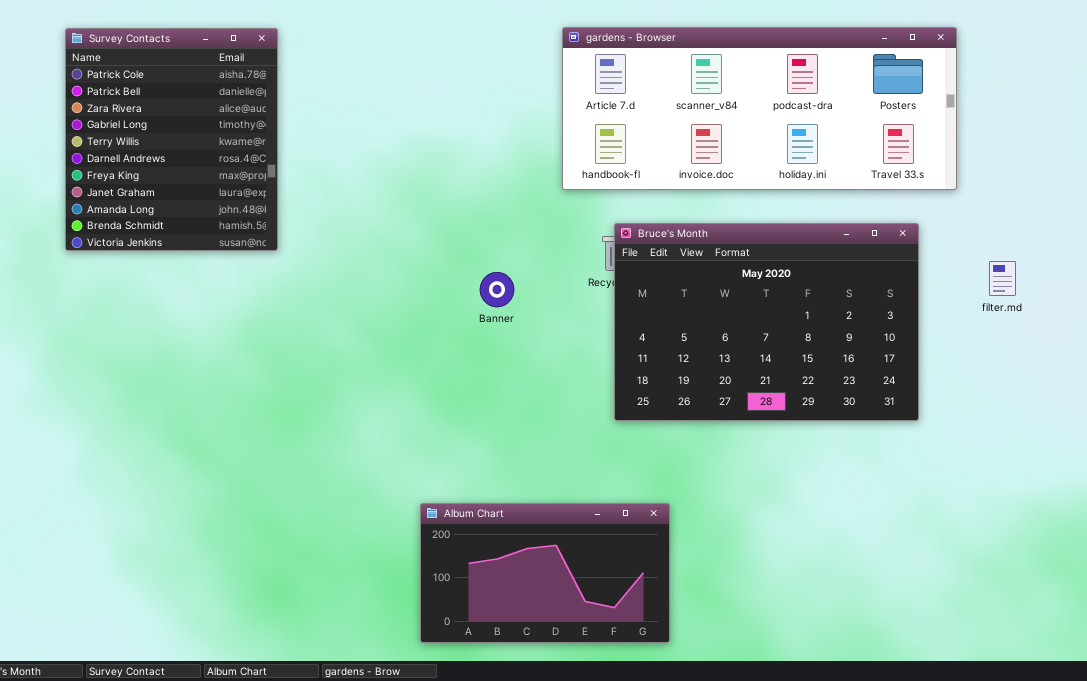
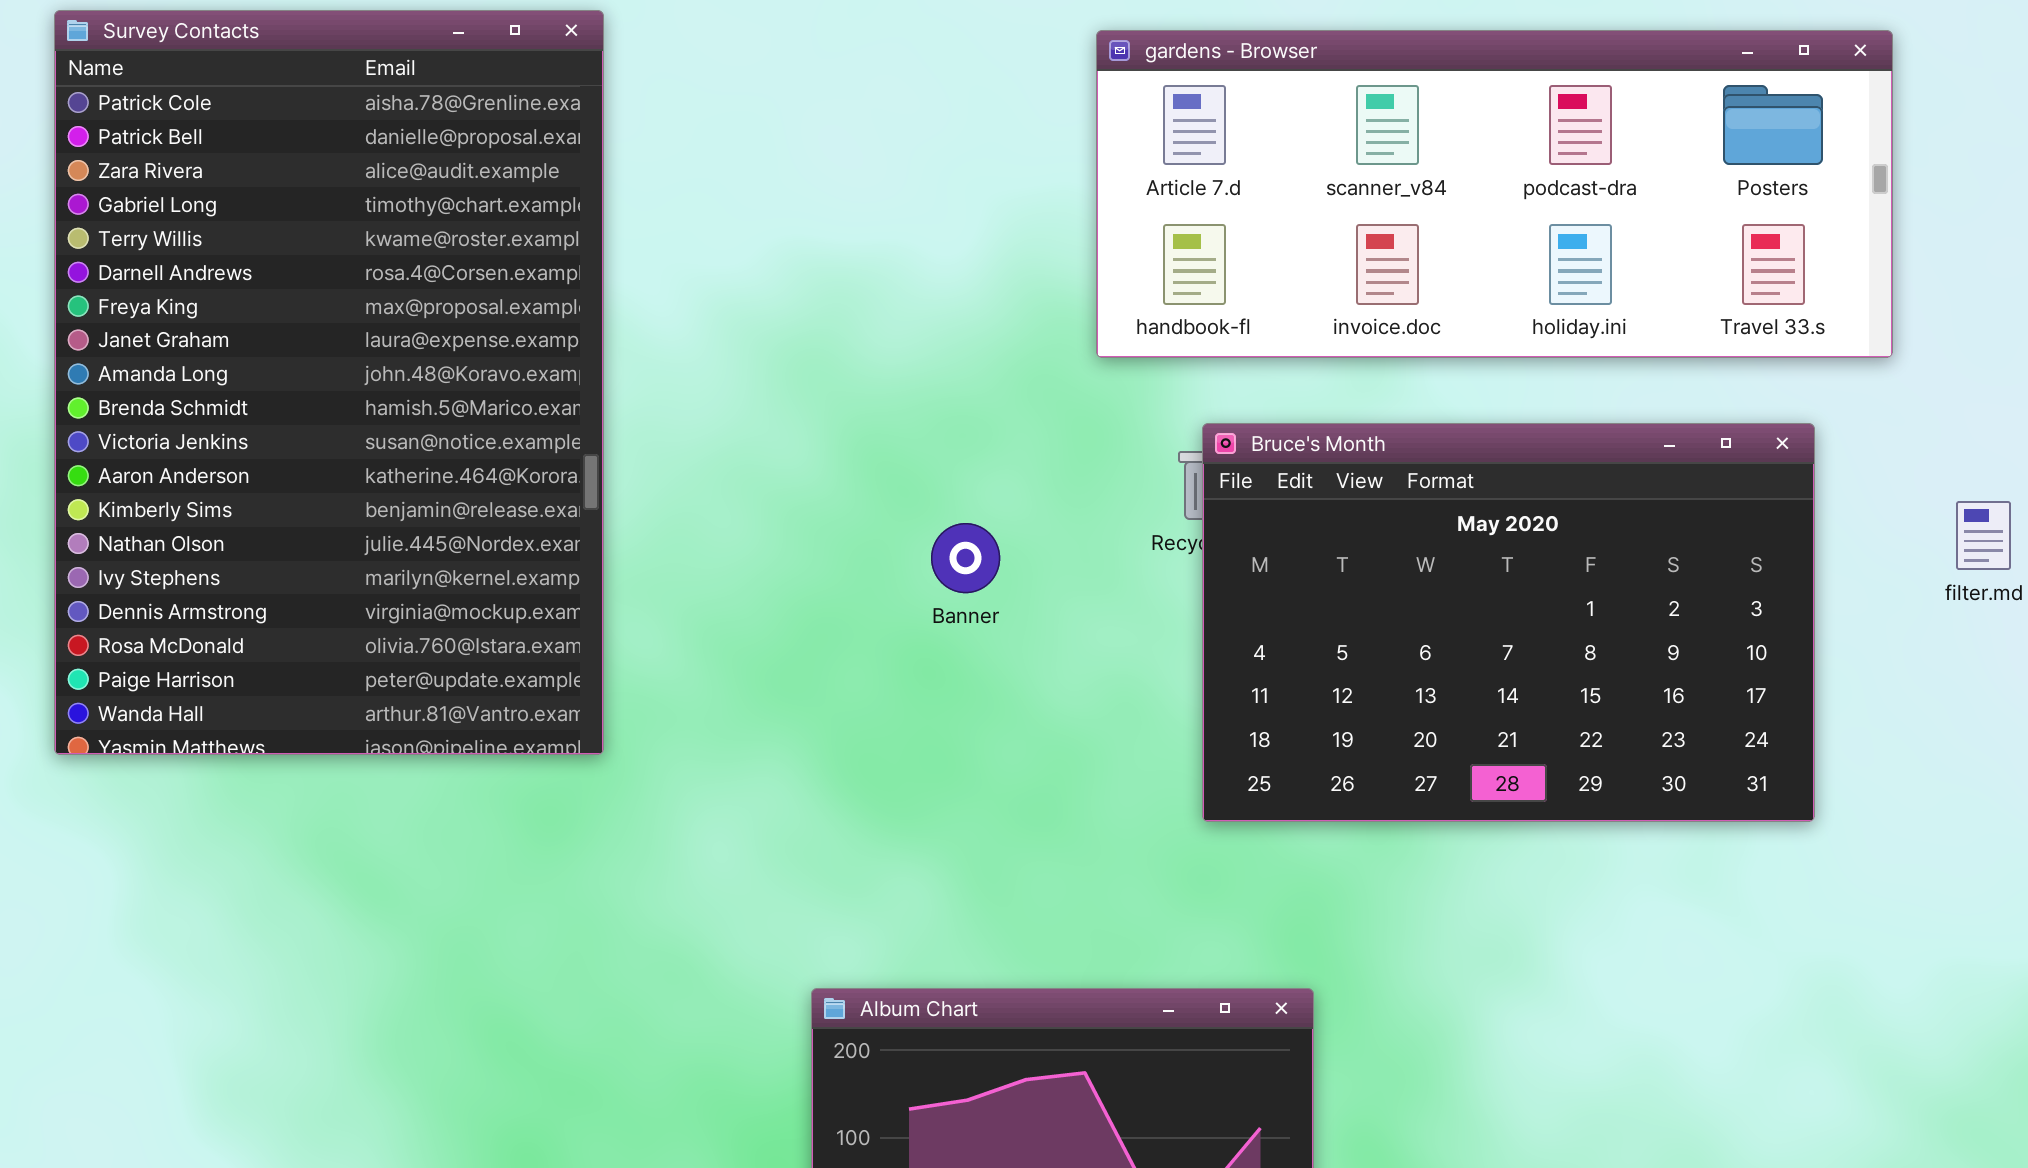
Survey Contacts: [65,28,278,251] -> [54,10,604,755], moved, resized

